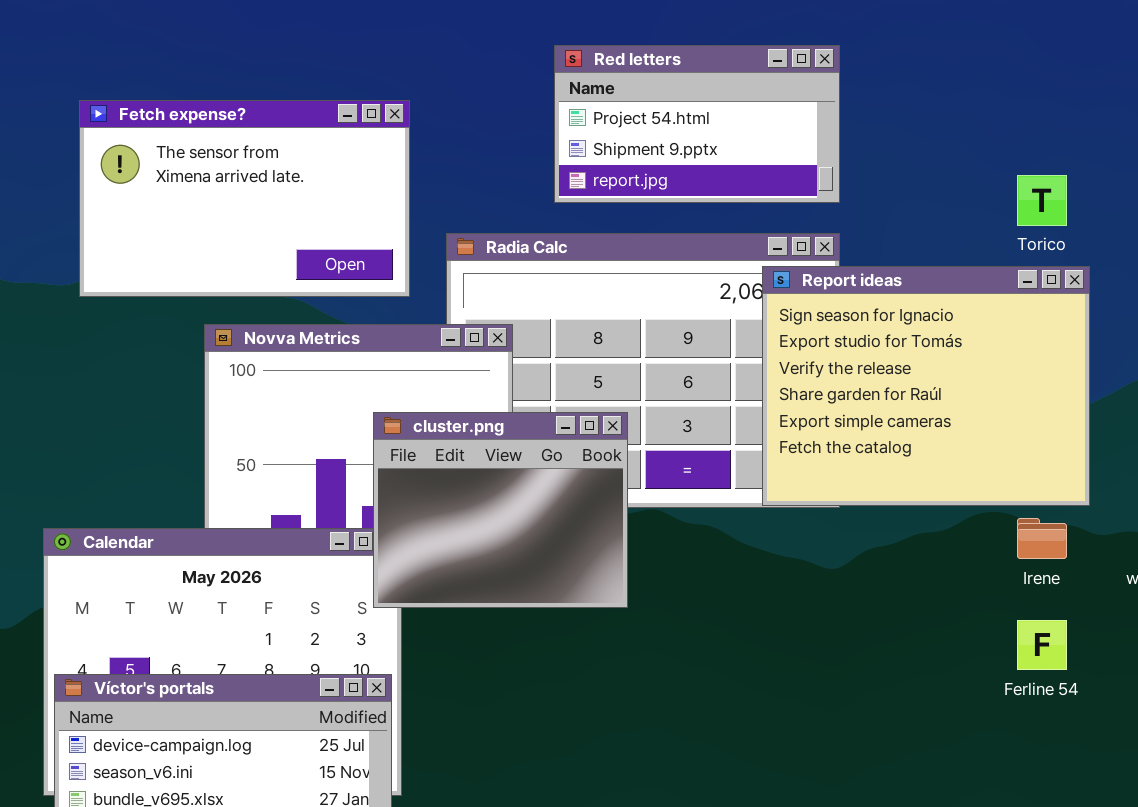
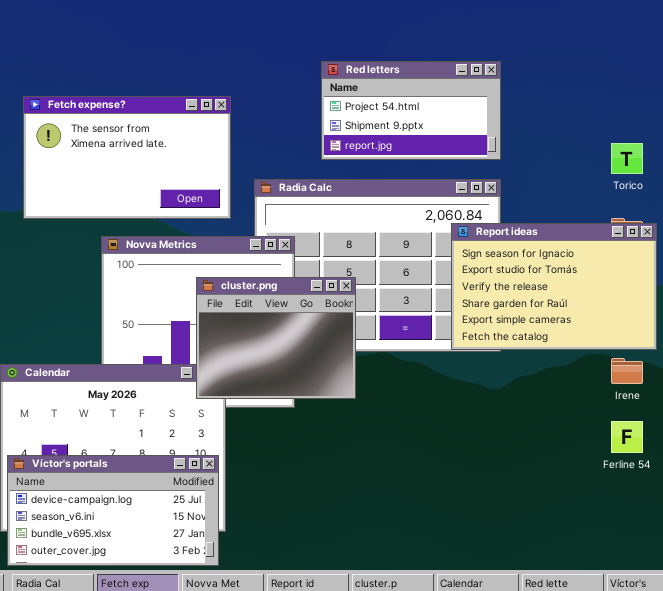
Report ideas: [762,266,1090,506] -> [451,223,657,350], resized
cluster.png: [373,412,628,608] -> [196,277,356,399], moved

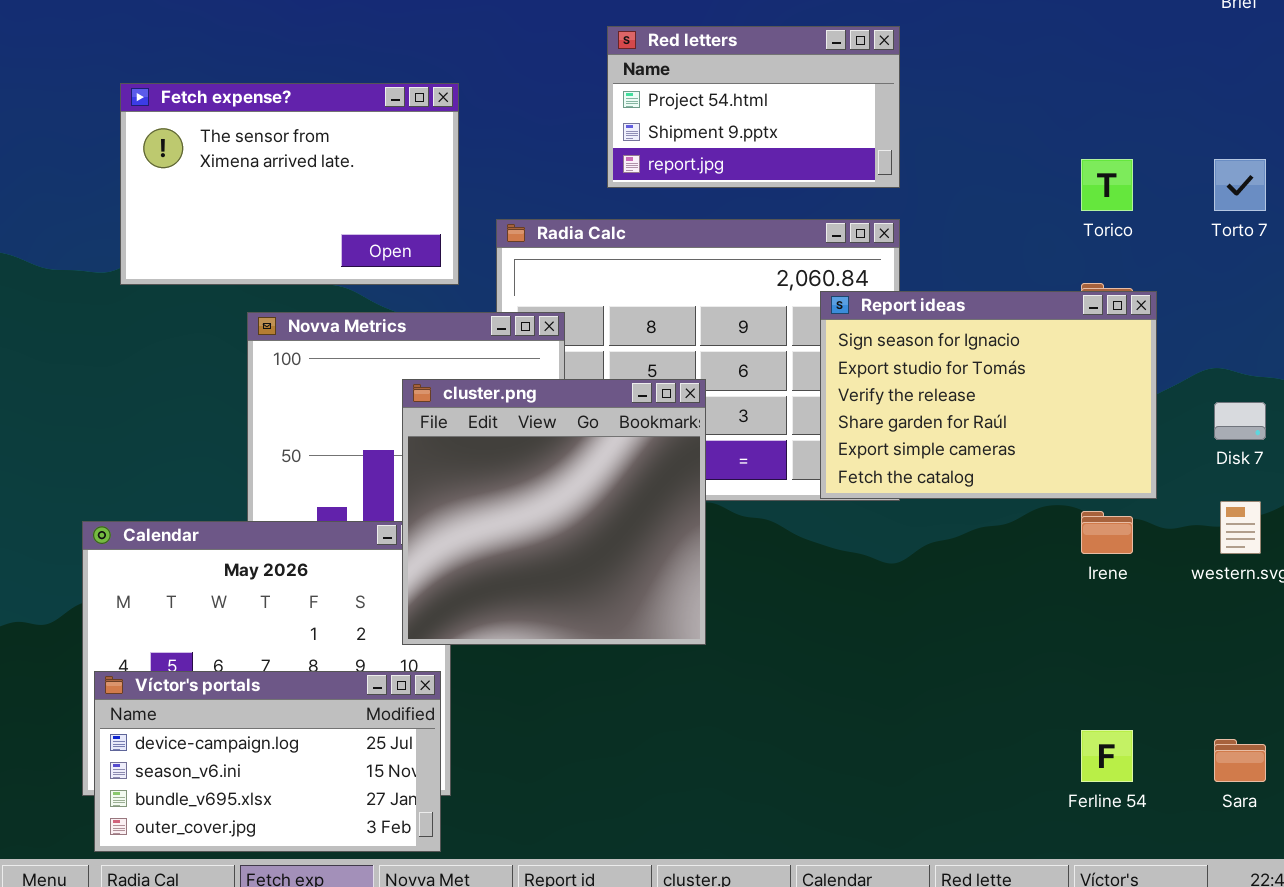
cluster.png: [196,277,356,399] -> [402,379,706,645], resized
Ferline 54: [611,421,643,453] -> [1081,730,1133,782], moved

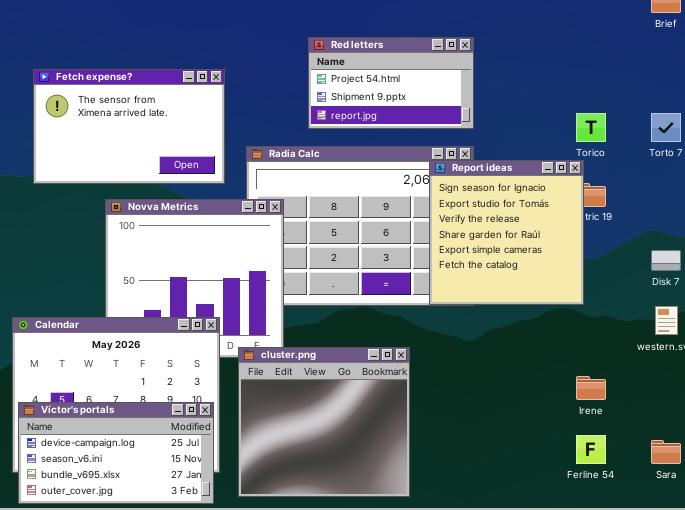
Report ideas: [820,291,1157,499] -> [429,160,584,305], resized
cluster.png: [402,379,706,645] -> [238,347,410,497], moved
Irene: [1081,511,1133,554] -> [576,376,606,400], moved

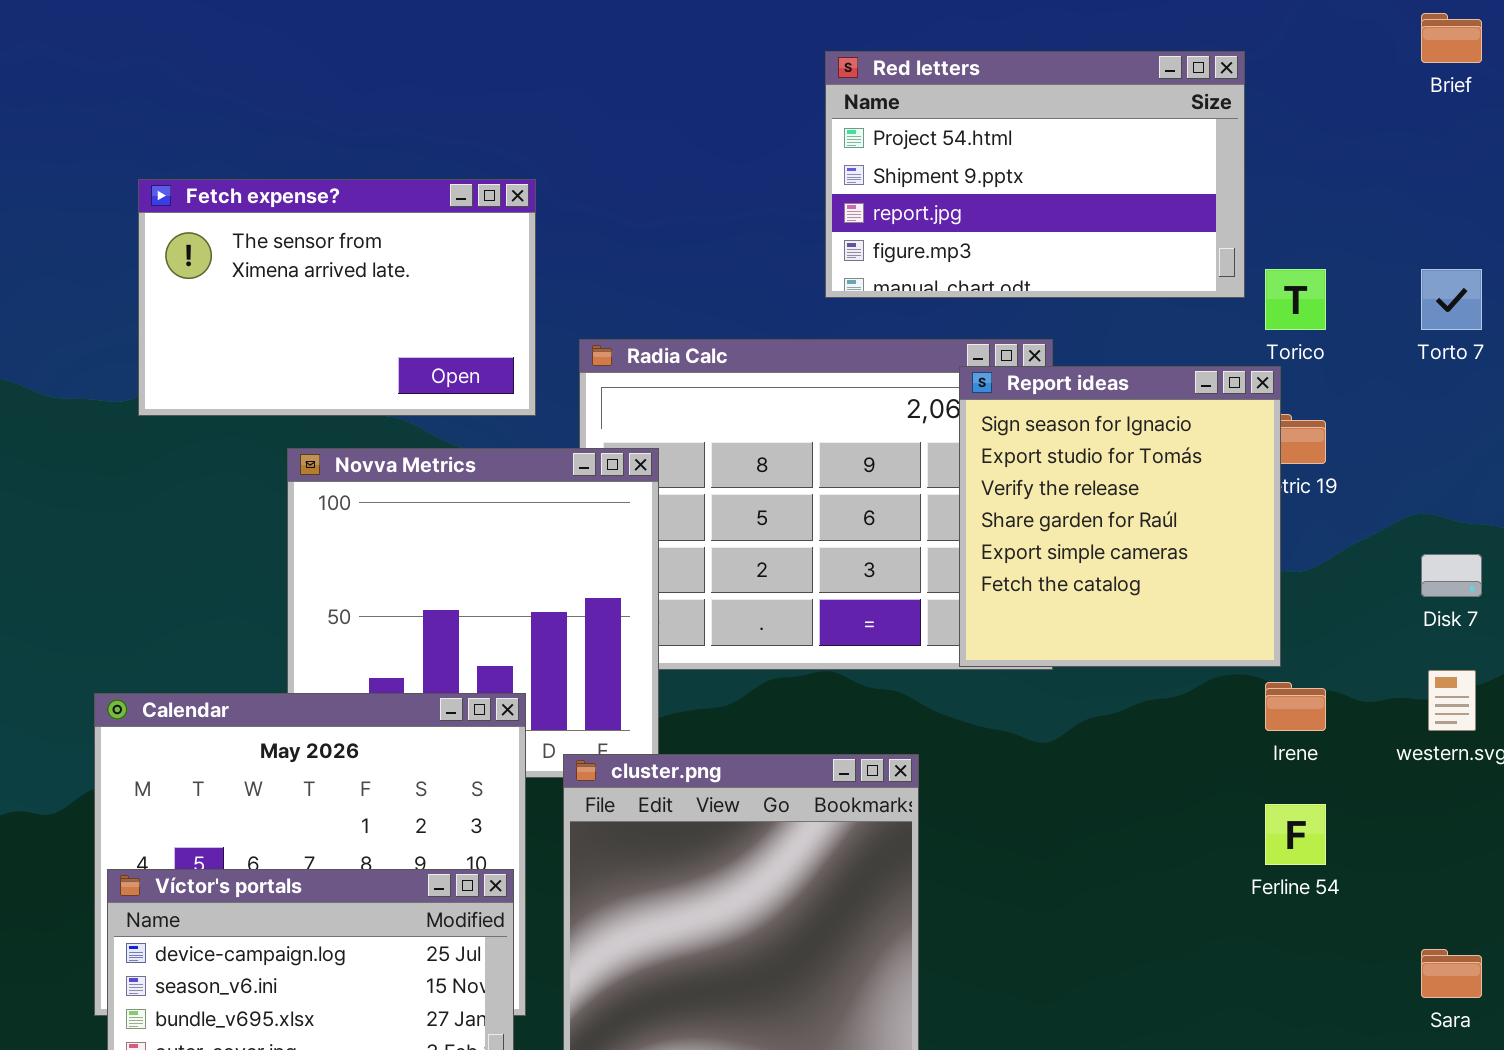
Red letters: [308,37,474,129] -> [825,51,1245,298], moved, resized
Irene: [576,376,606,400] -> [1265,682,1326,731], moved
Ferline 54: [576,435,606,464] -> [1265,804,1326,865], moved

